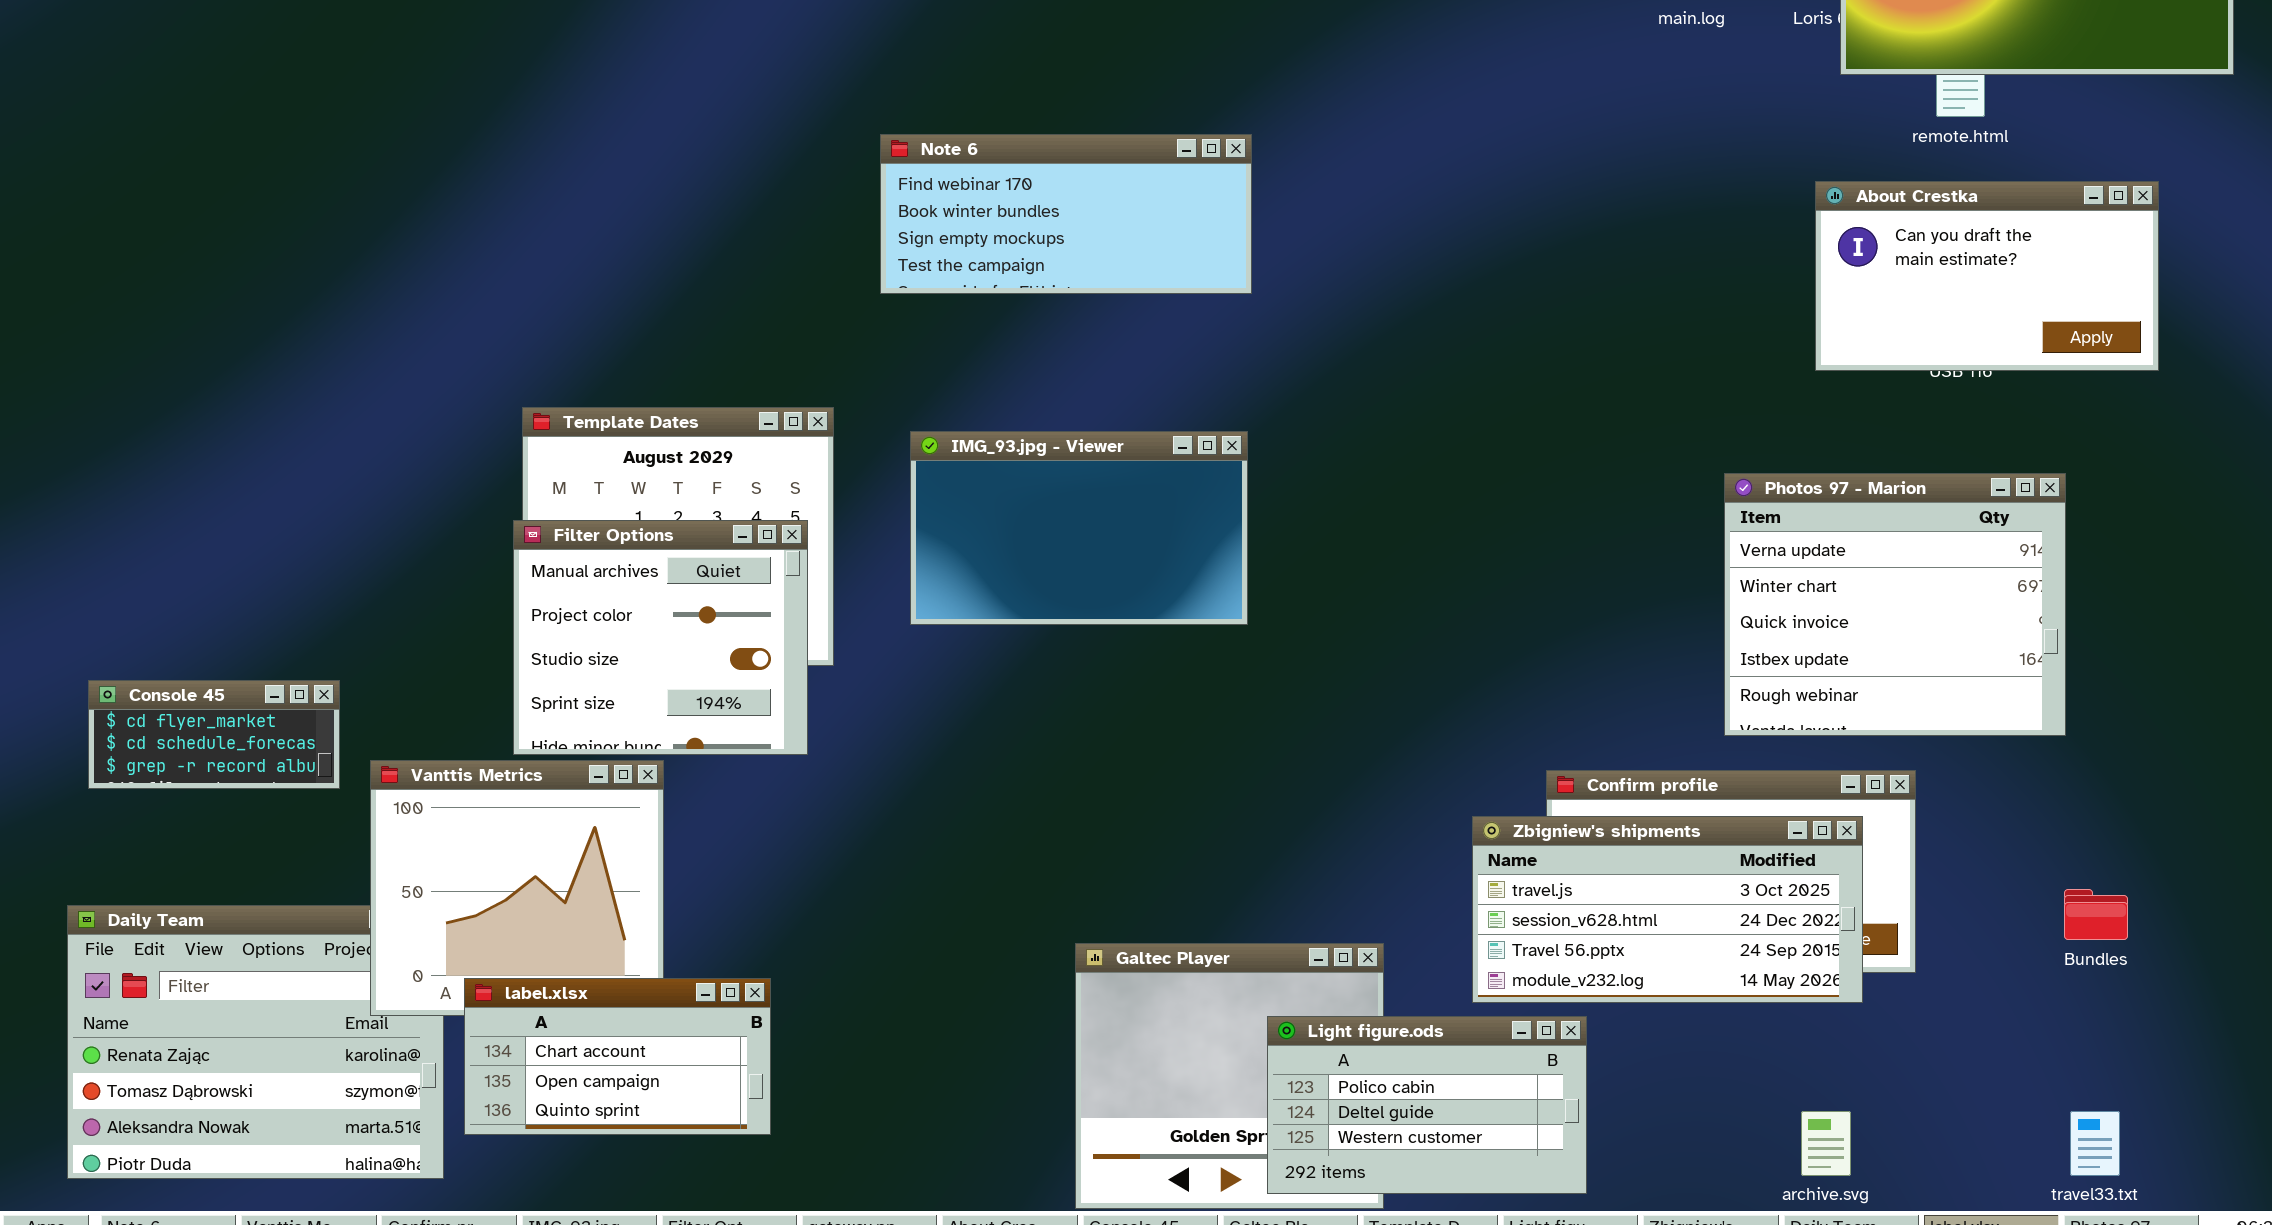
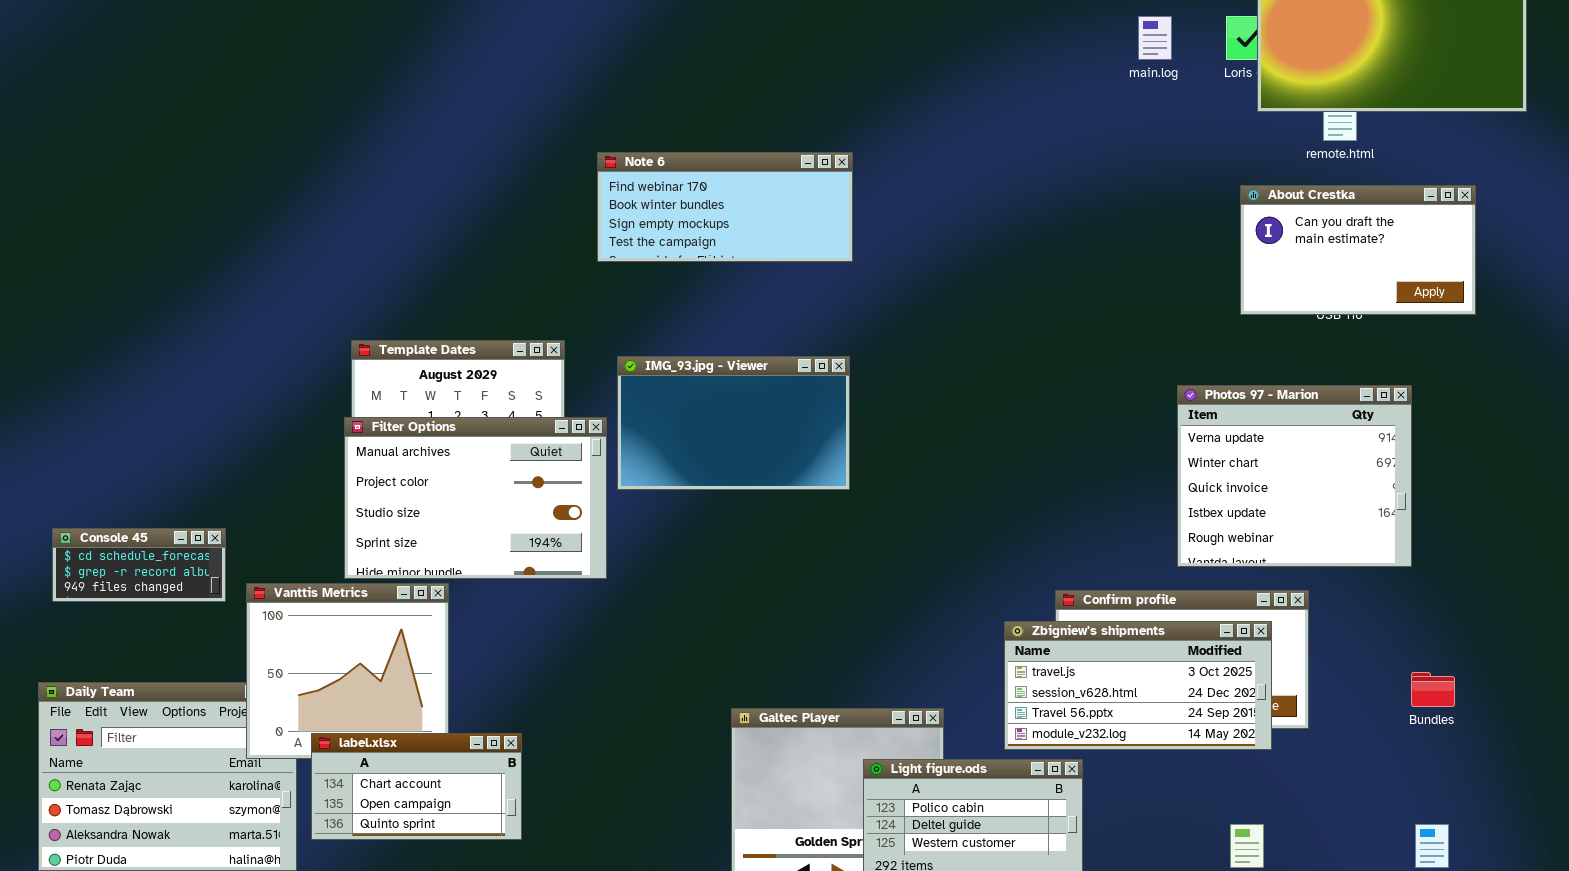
Filter Options: [513,520,808,755] -> [344,417,607,579], resized
Console 45: [88,680,340,789] -> [52,528,226,602], scrolled down 1 row

